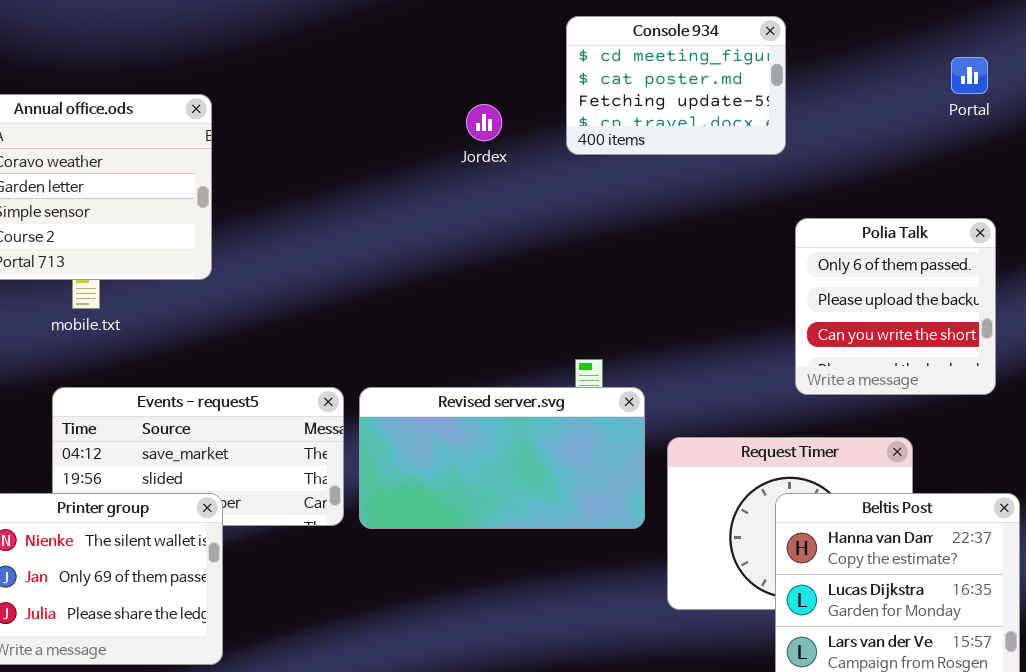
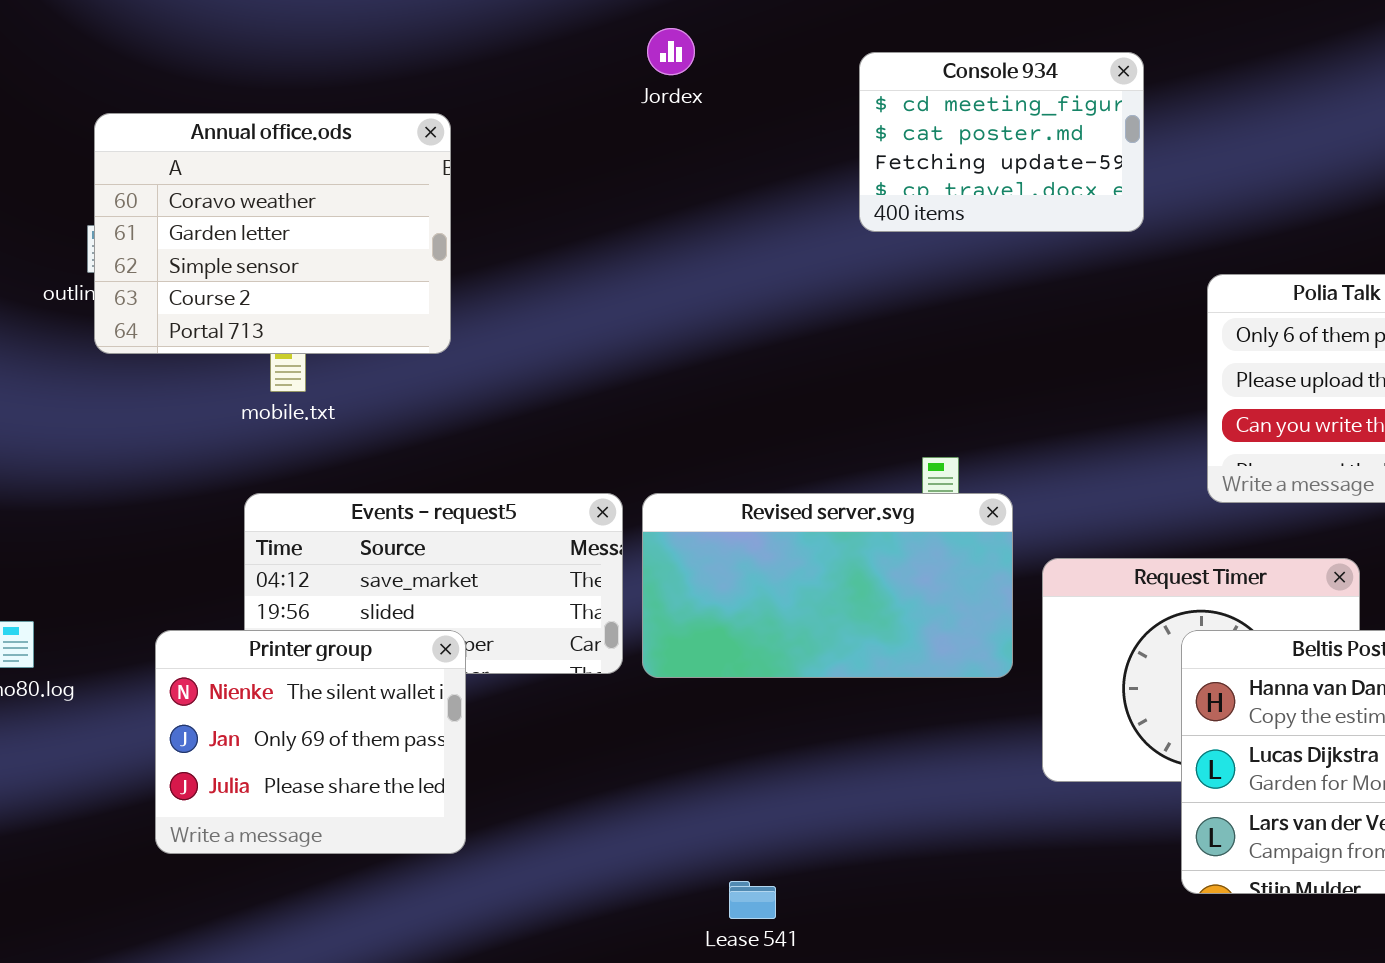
Console 934: [566,16,786,155] -> [859,52,1144,232], moved
Jordex: [466,104,502,141] -> [647,28,695,75], moved

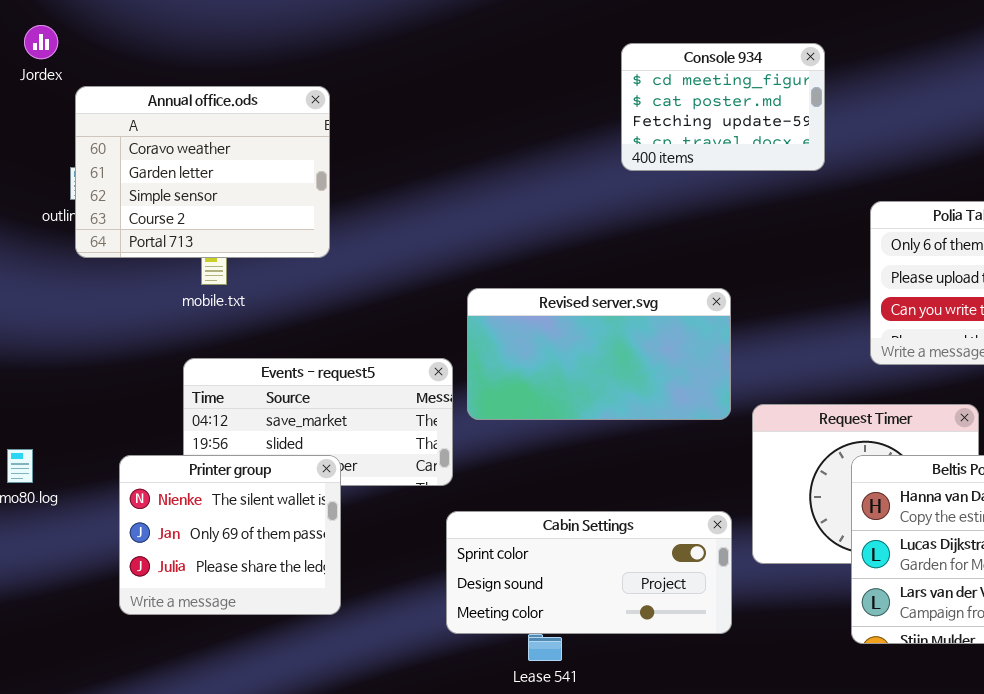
Jordex: [647,28,695,75] -> [24,25,58,59], moved
Revised server.svg: [642,493,1013,678] -> [467,288,731,420], moved
Cabin Settings: none -> [446,511,732,634], opened

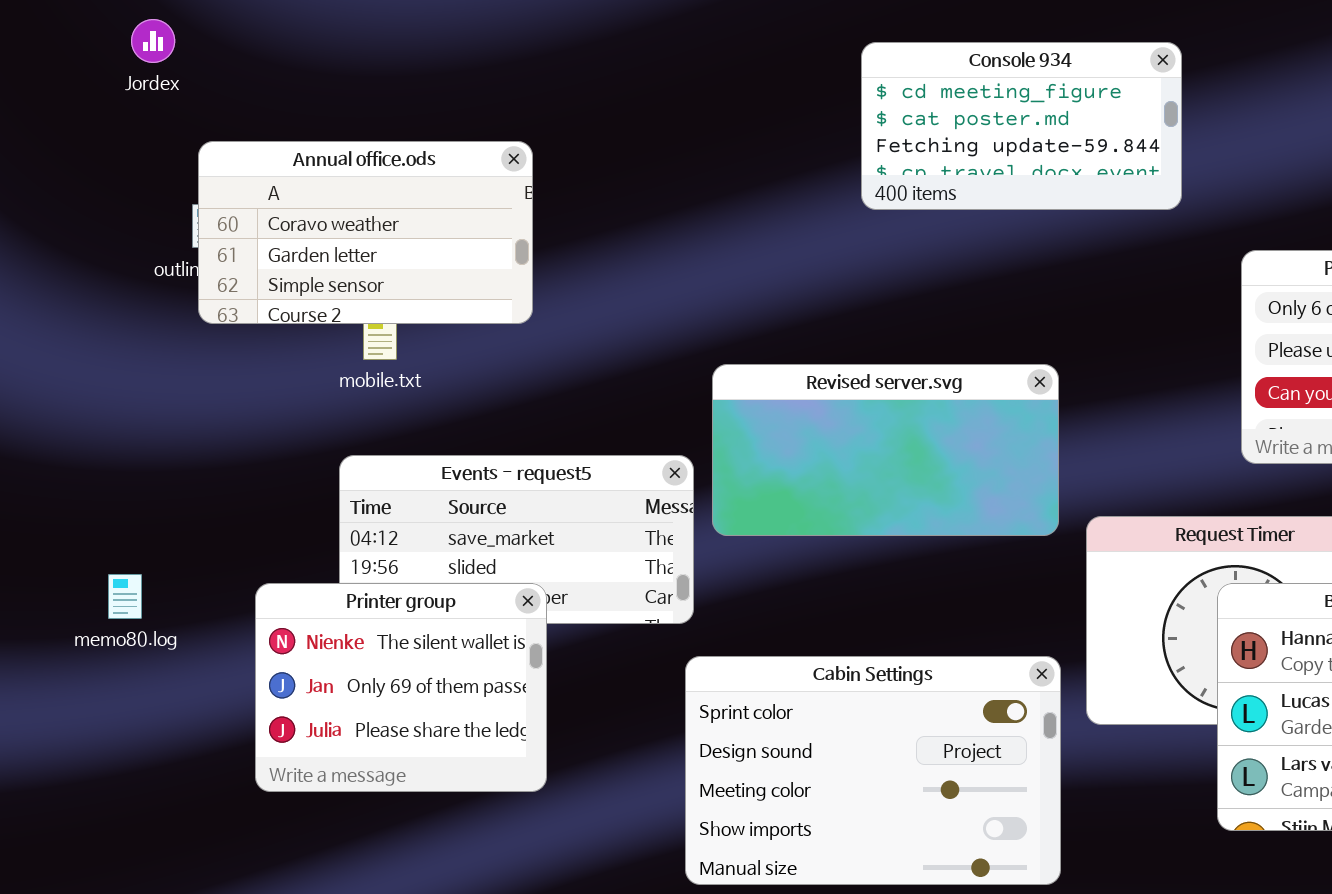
Console 934: [621,43,825,171] -> [861,42,1182,210], resized
Annual office.ods: [75,86,330,258] -> [198,141,533,324], resized
Cabin Settings: [446,511,732,634] -> [685,656,1061,885], resized

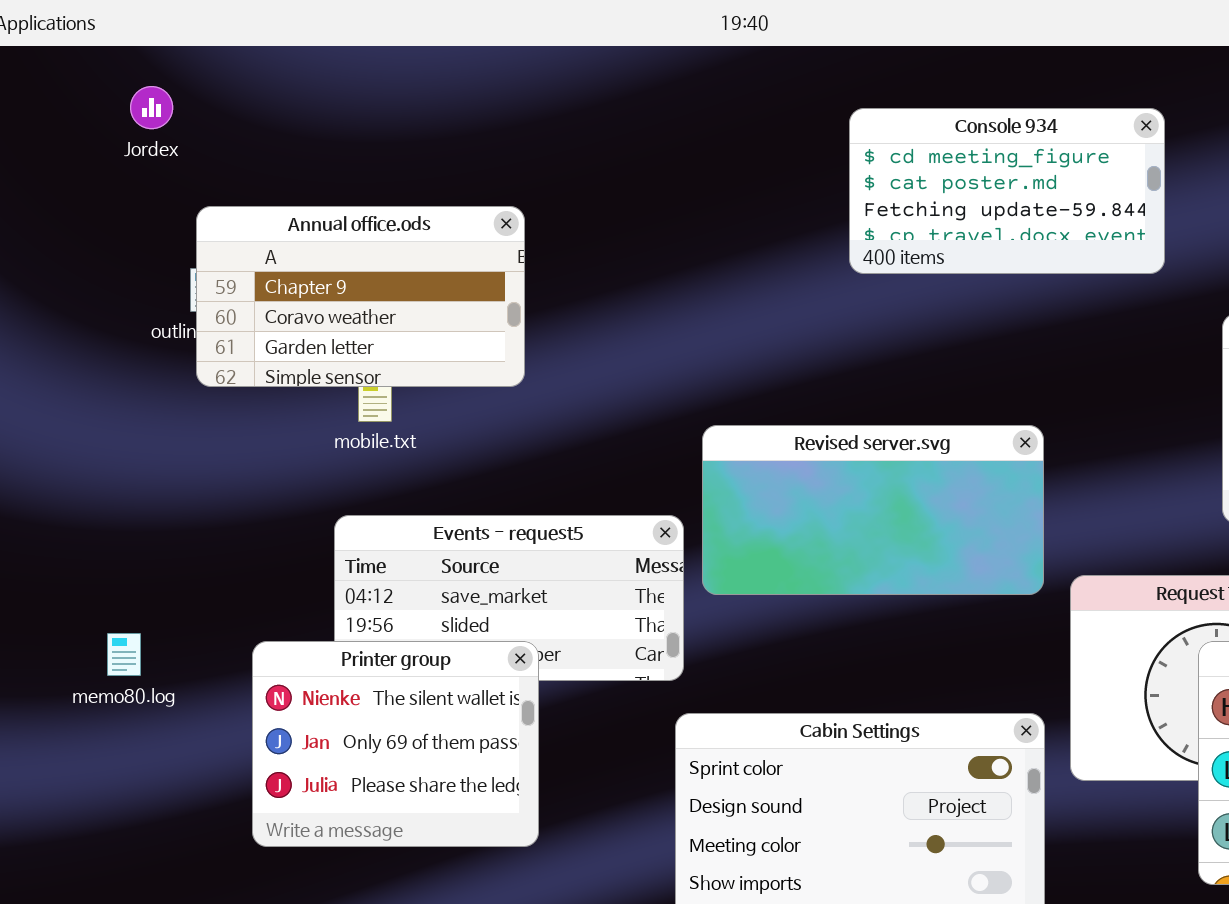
Annual office.ods: [198,141,533,324] -> [196,206,525,387], scrolled up 1 row

